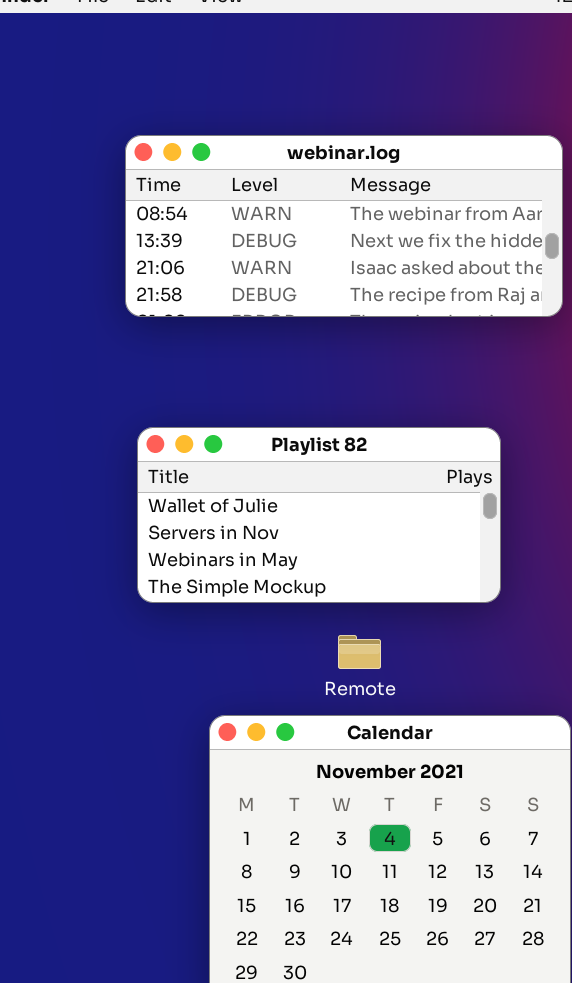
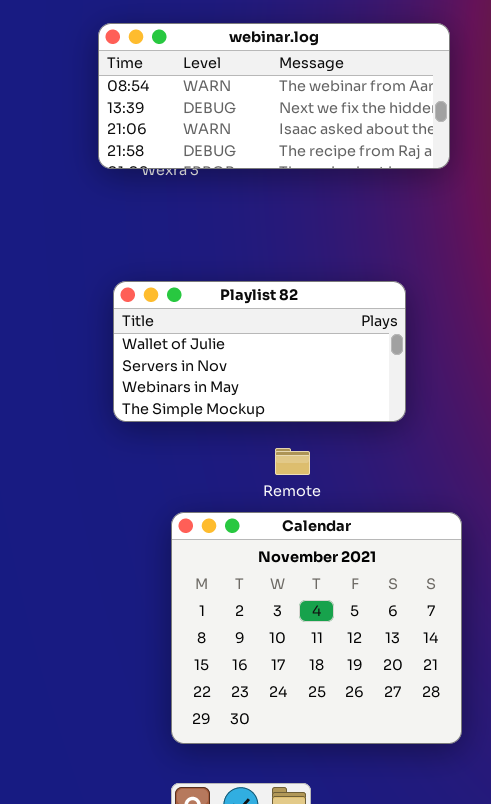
webinar.log: [125,135,563,317] -> [98,23,450,169], moved

